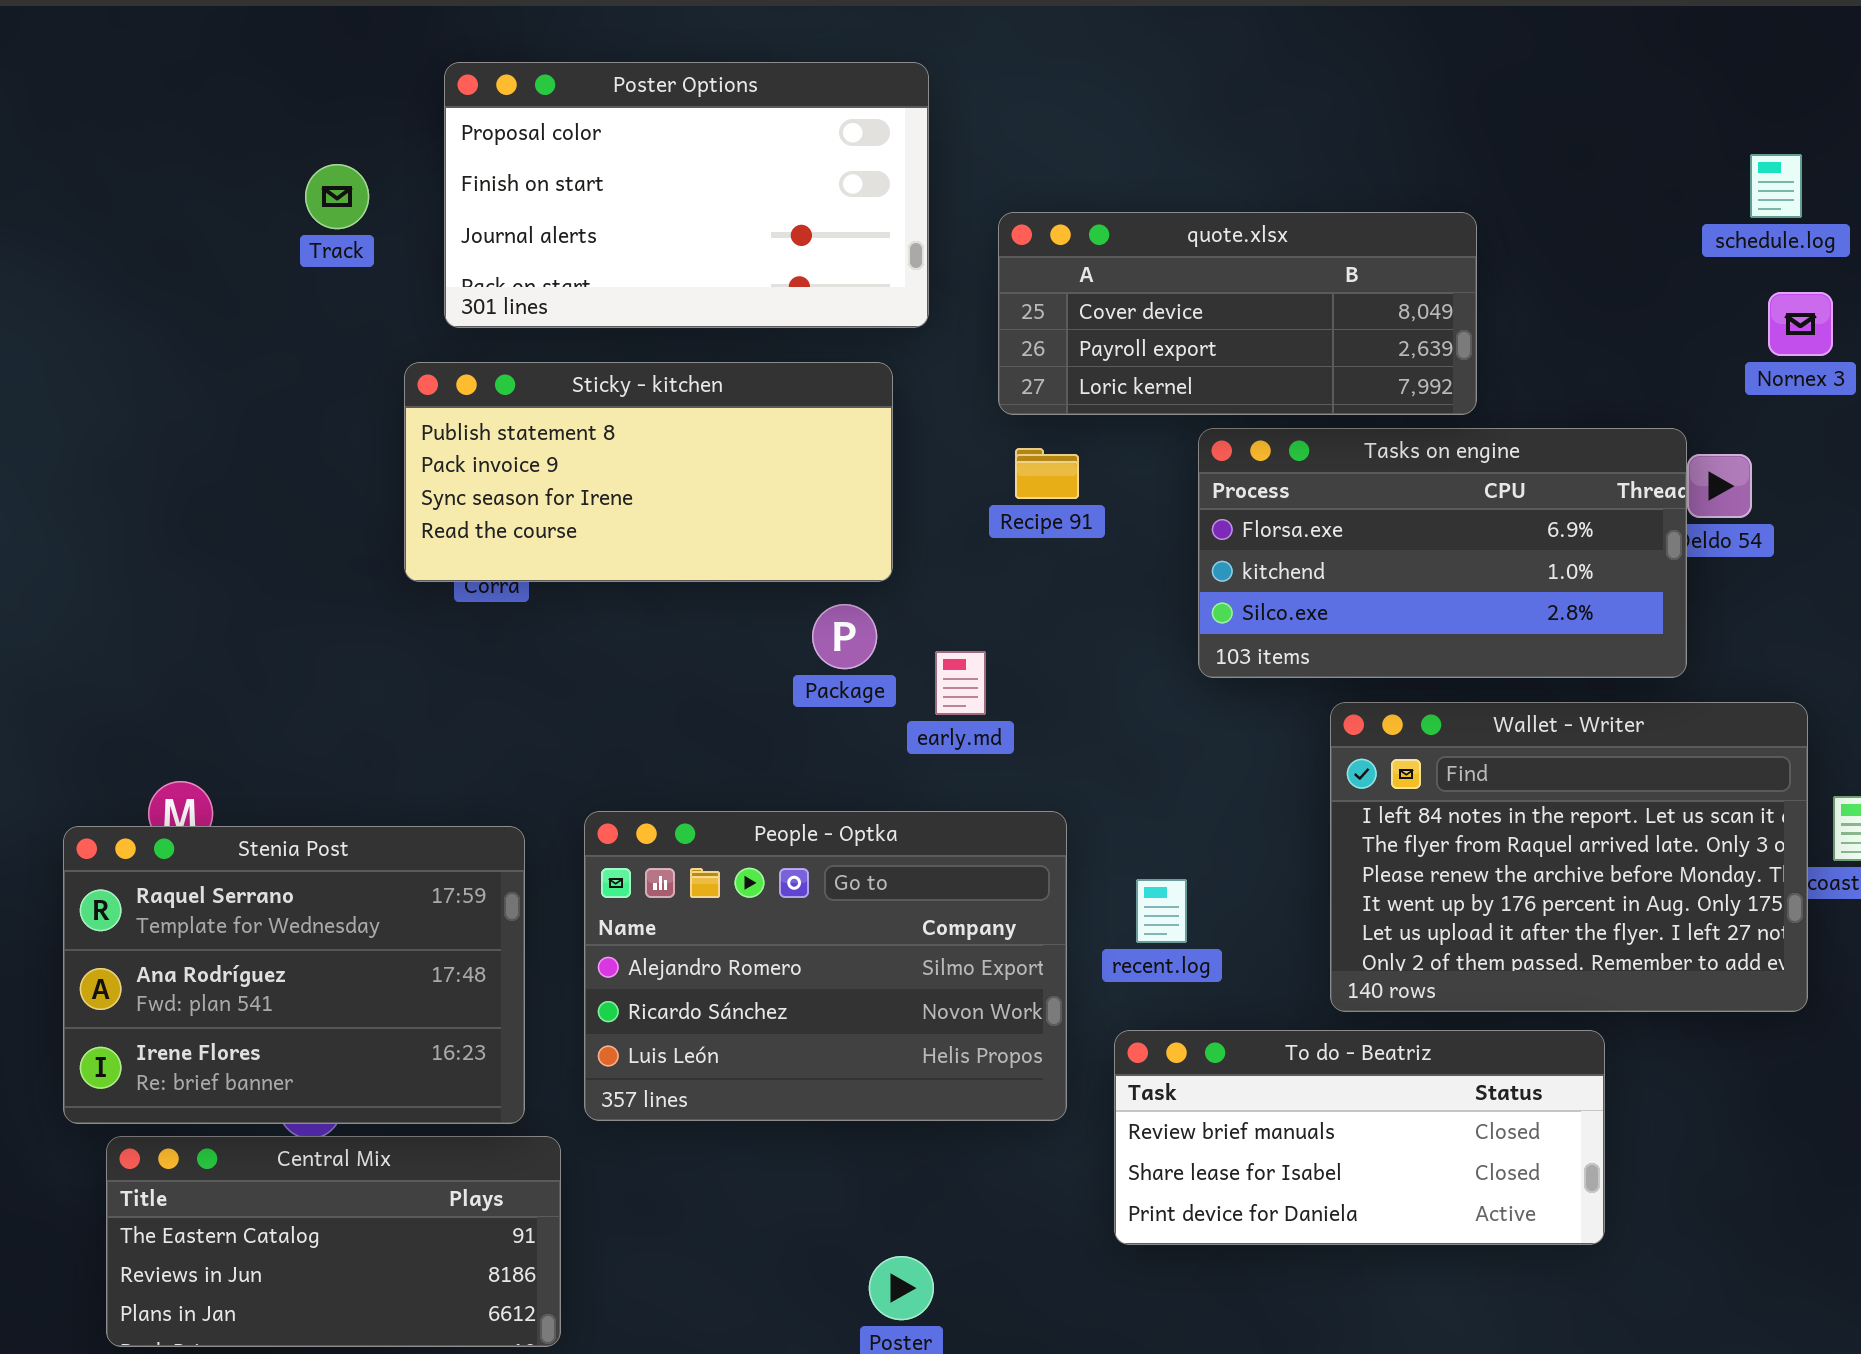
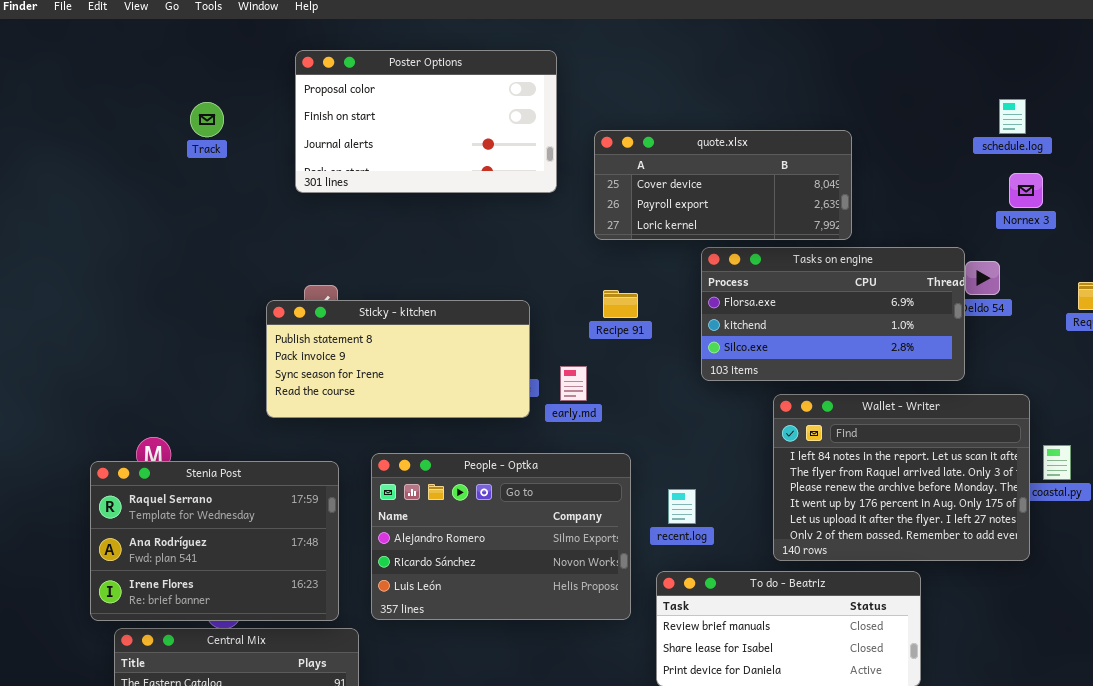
Track: [305,164,369,229] -> [190,102,224,137], moved
Sticky - kitchen: [404,362,893,582] -> [266,300,530,418], moved
Recipe 91: [1015,448,1079,499] -> [603,290,638,318], moved

